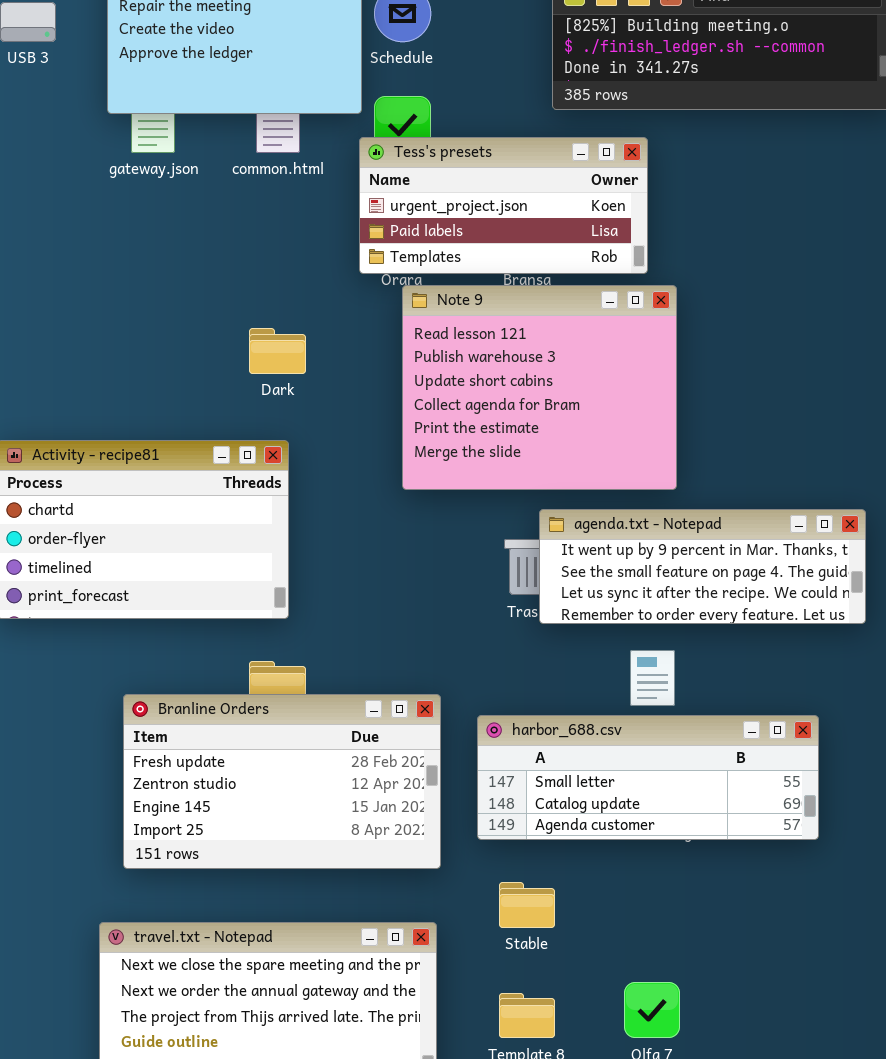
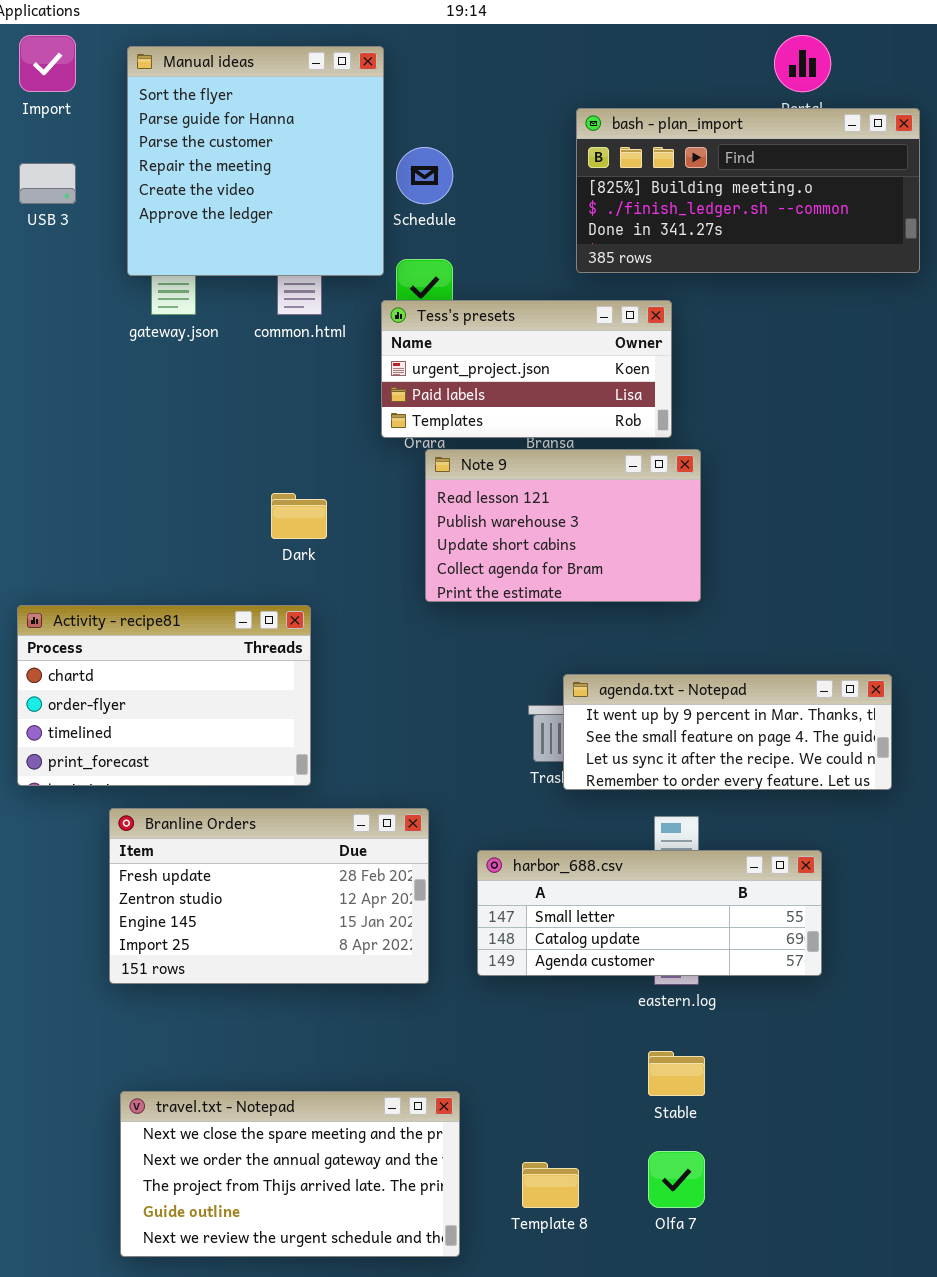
Note 9: [402,285,677,490] -> [425,449,701,602], resized
Branline Orders: [123,694,441,869] -> [109,808,429,984], moved
harbor_688.csv: [477,715,819,840] -> [477,850,822,976], moved
Stable: [499,882,555,928] -> [648,1051,705,1096], moved

